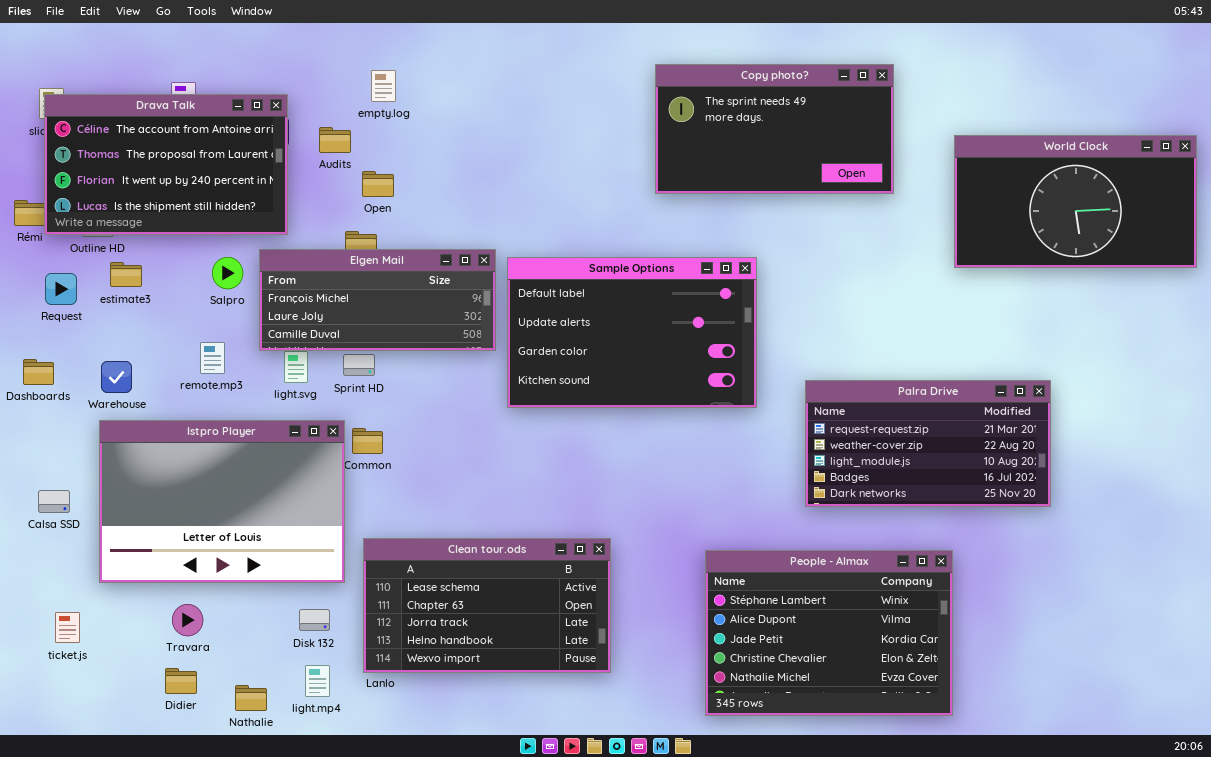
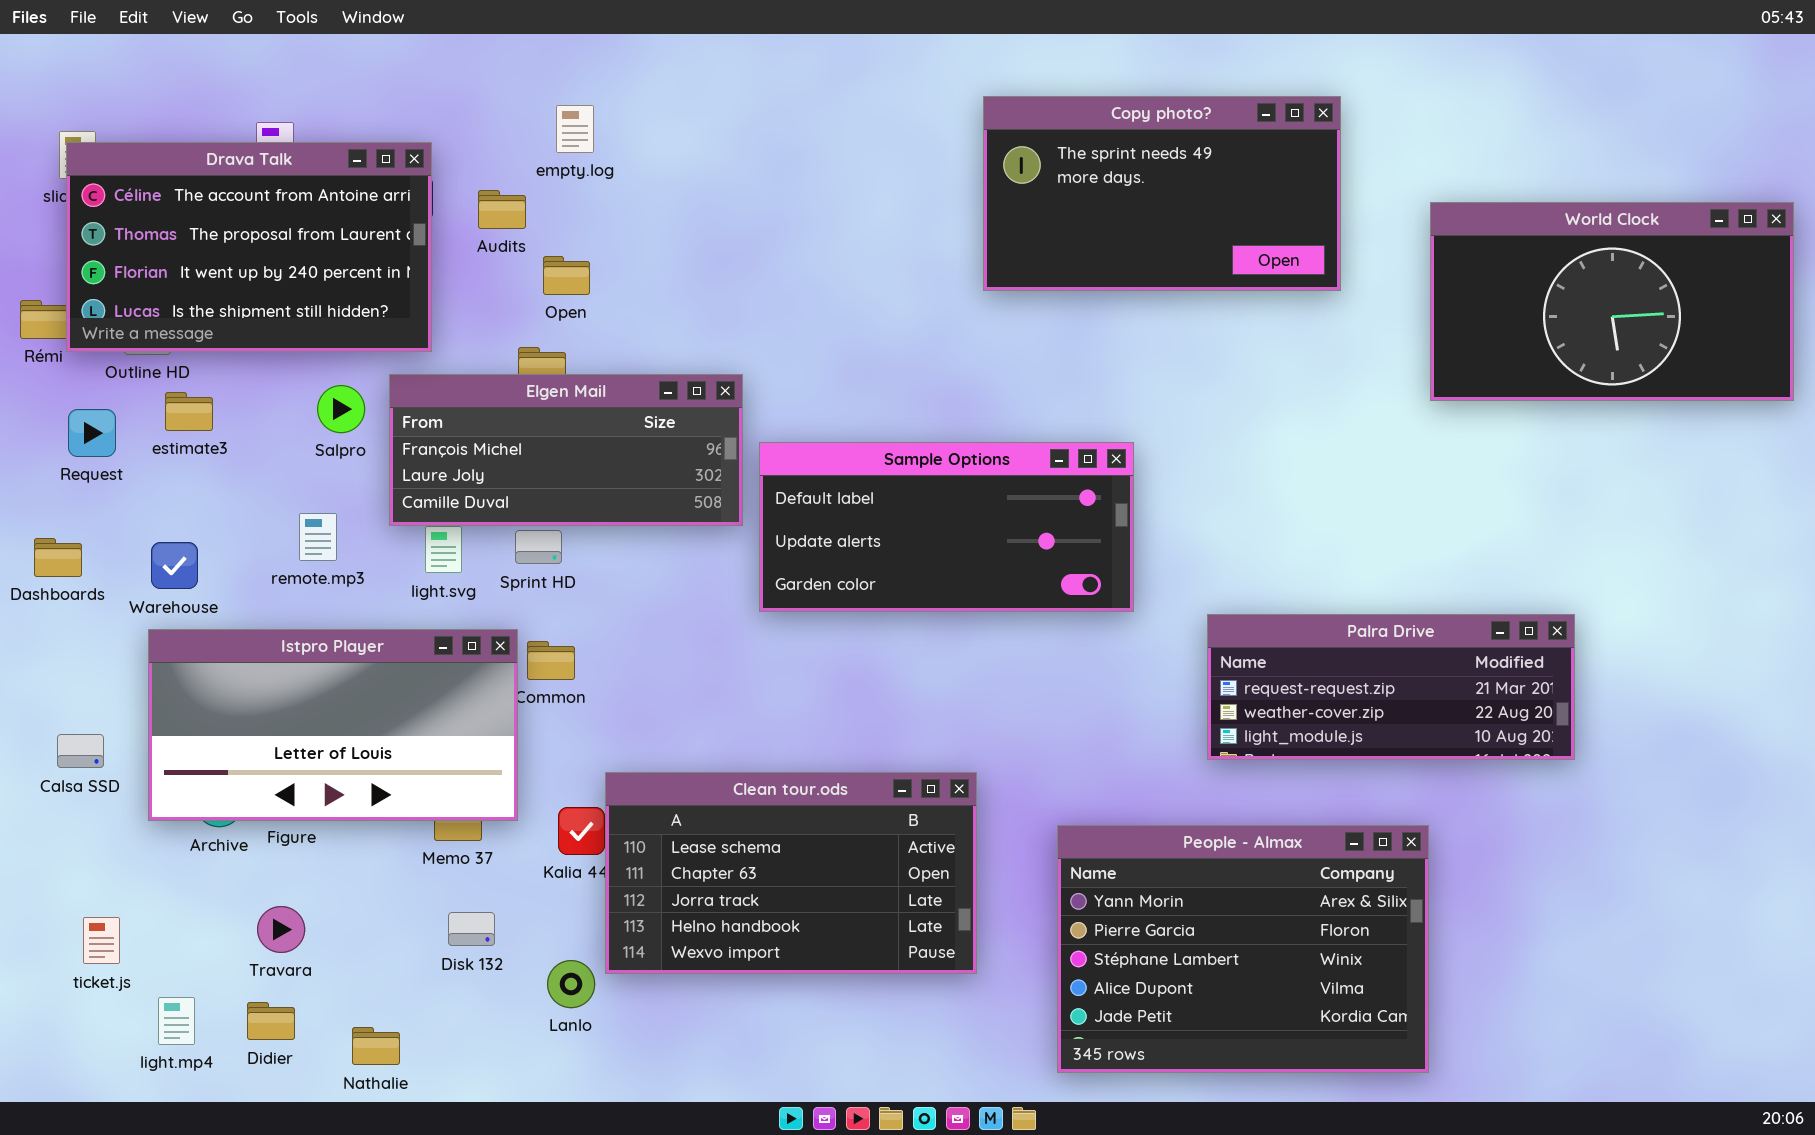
Sample Options: [507,257,757,408] -> [759,442,1134,612], resized
Palra Drive: [805,380,1051,507] -> [1207,614,1575,760], resized
Istpro Player: [99,420,345,583] -> [148,629,518,821], resized
Clean tour.ods: [363,538,611,673] -> [605,772,977,974], moved
People - Almax: [705,550,953,716] -> [1057,825,1429,1073], scrolled up 2 rows
light.mp4: [305,665,330,697] -> [158,997,195,1045], moved

